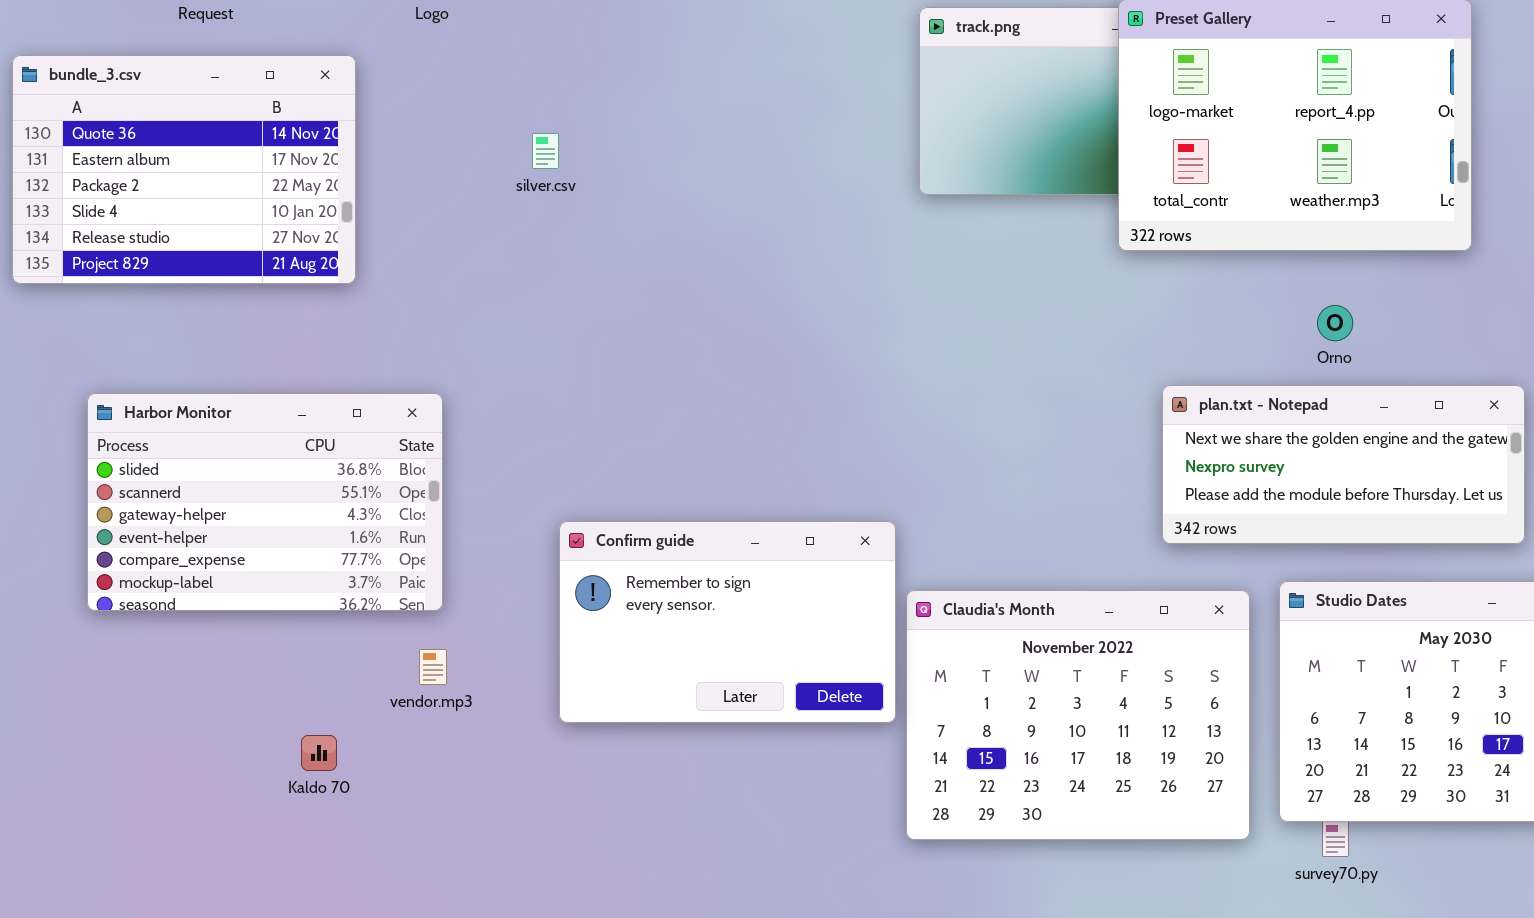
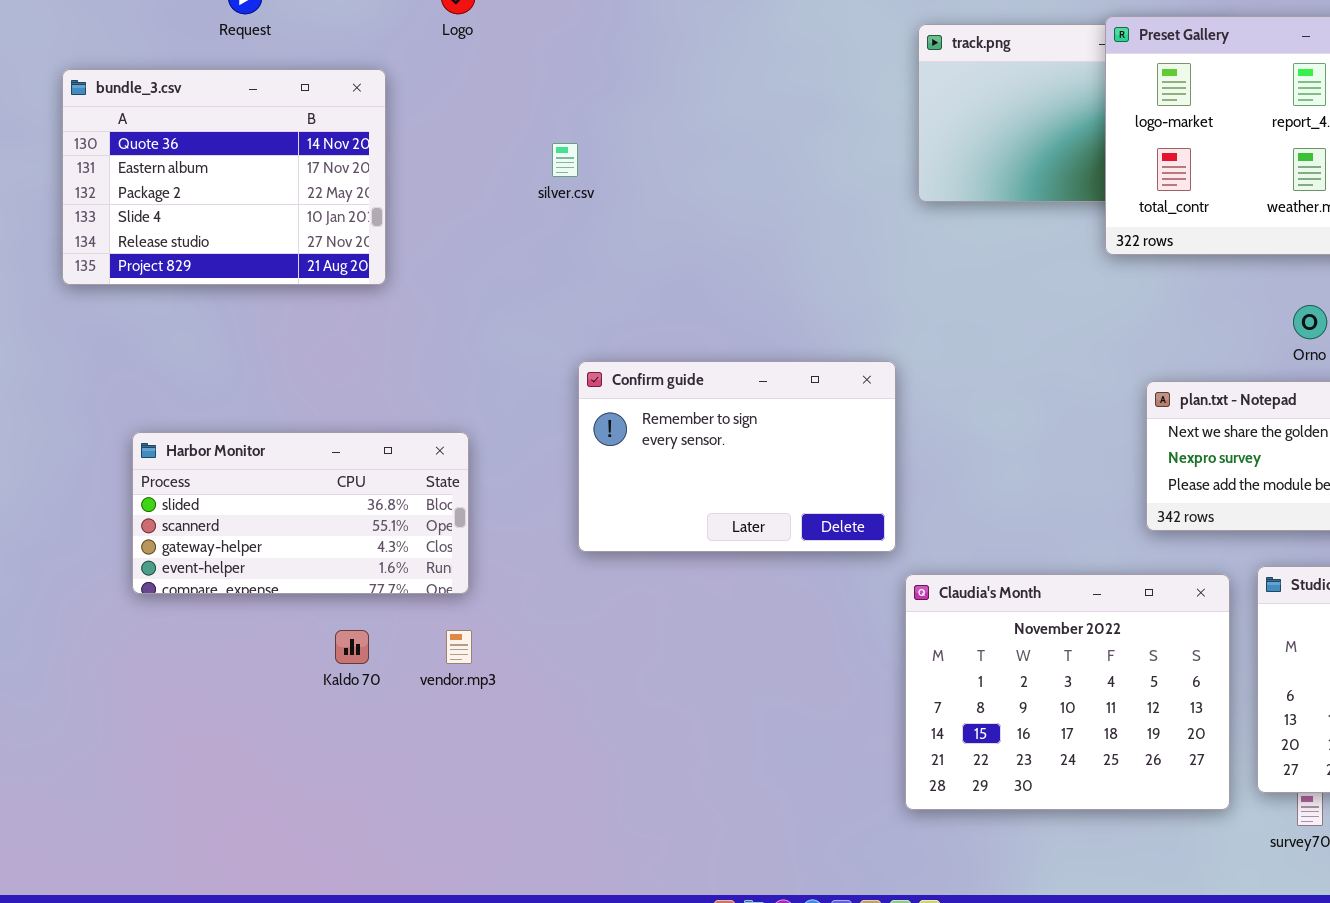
Harbor Monitor: [87,393,443,611] -> [132,432,469,594], resized
Confirm guide: [559,521,896,723] -> [578,361,896,552], moved
Kaldo 70: [301,735,337,771] -> [335,630,369,664], moved

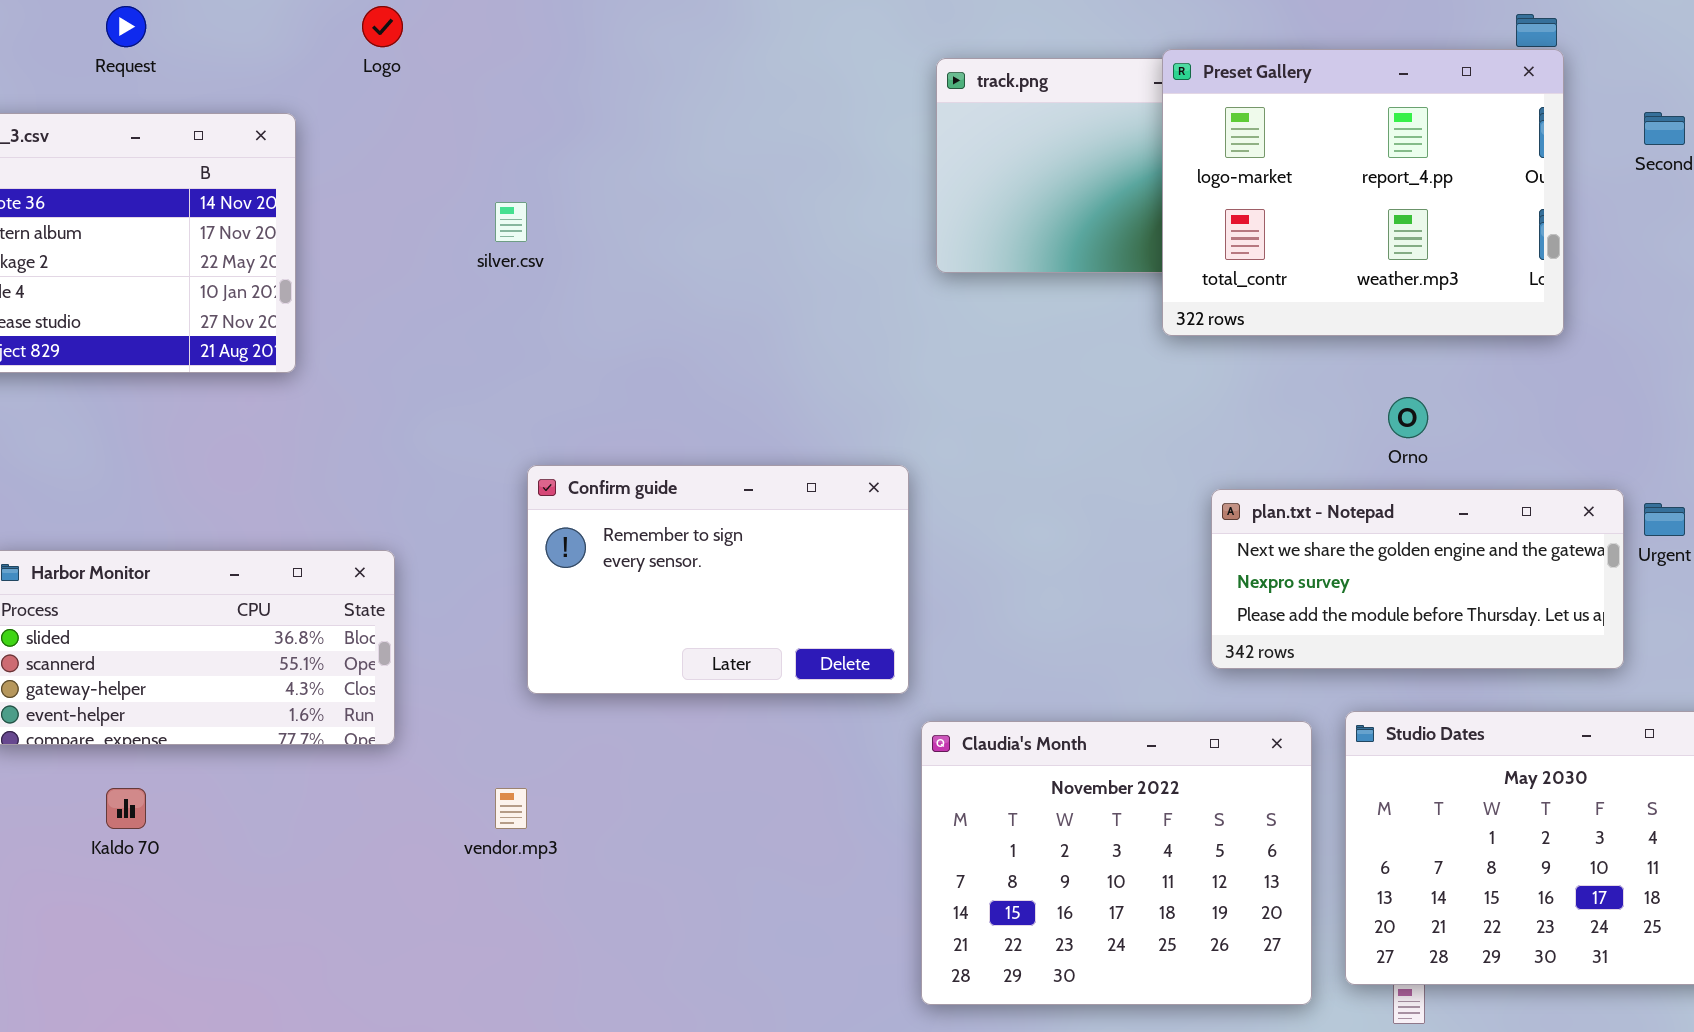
Kaldo 70: [335,630,369,664] -> [106,788,146,829], moved
vendor.mp3: [446,630,472,664] -> [495,788,527,829], moved

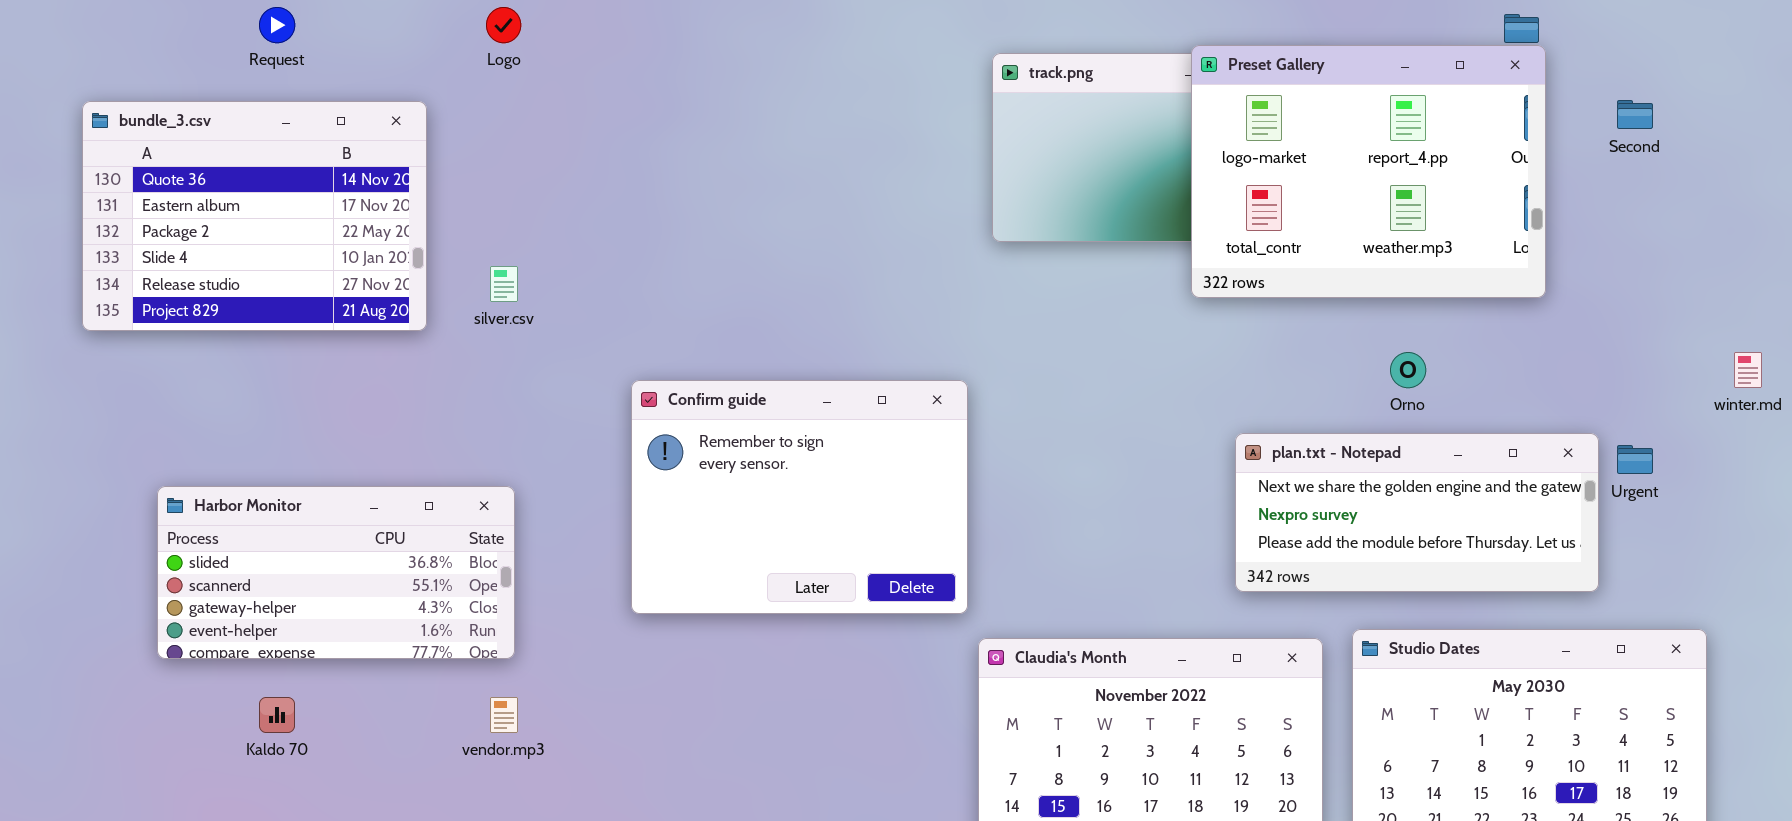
silver.csv: [495,202,527,242] -> [490,266,518,302], moved
Confirm guide: [527,465,909,694] -> [631,380,968,614], resized
vendor.mp3: [495,788,527,829] -> [490,697,518,733], moved

